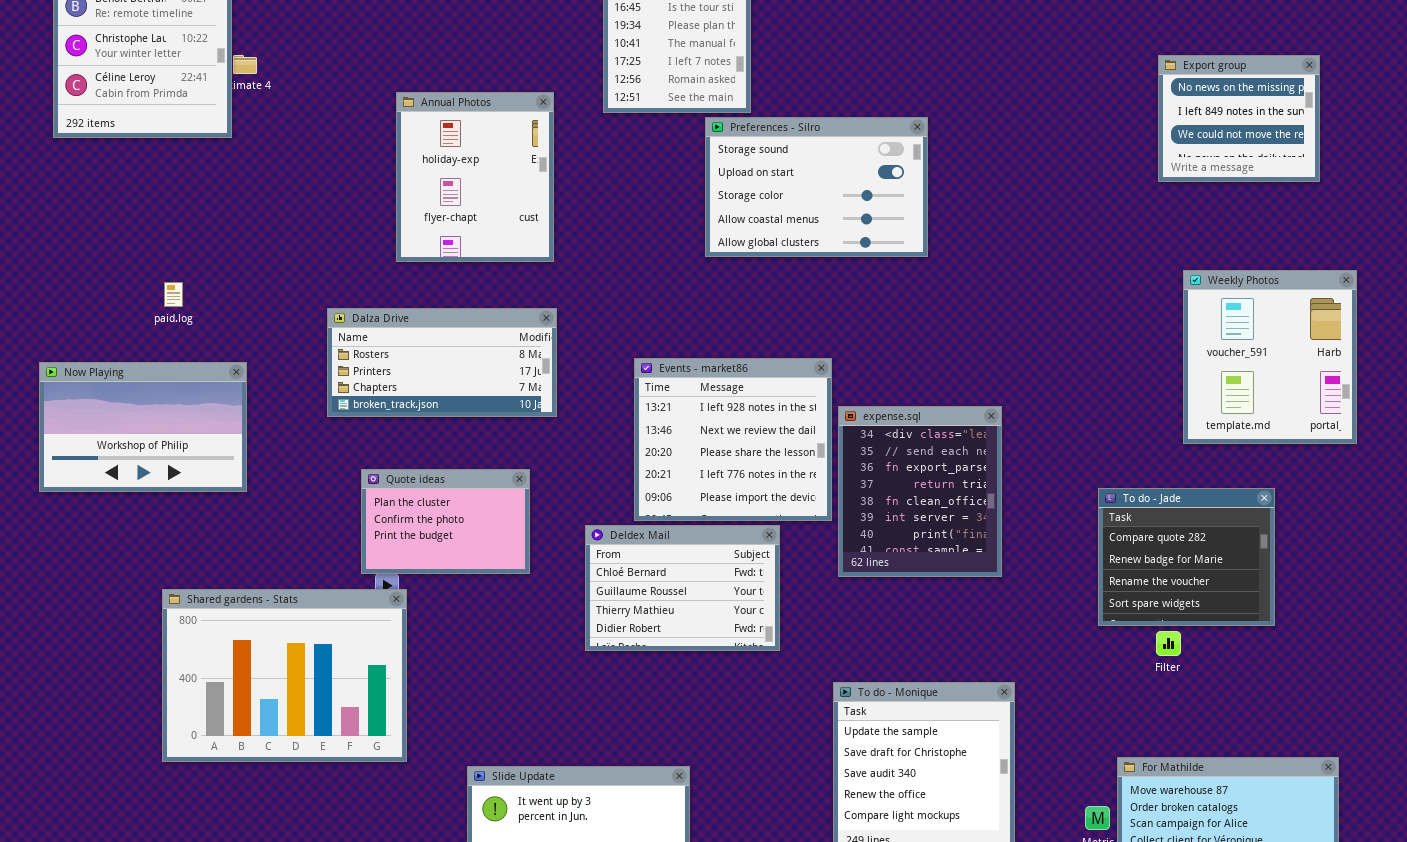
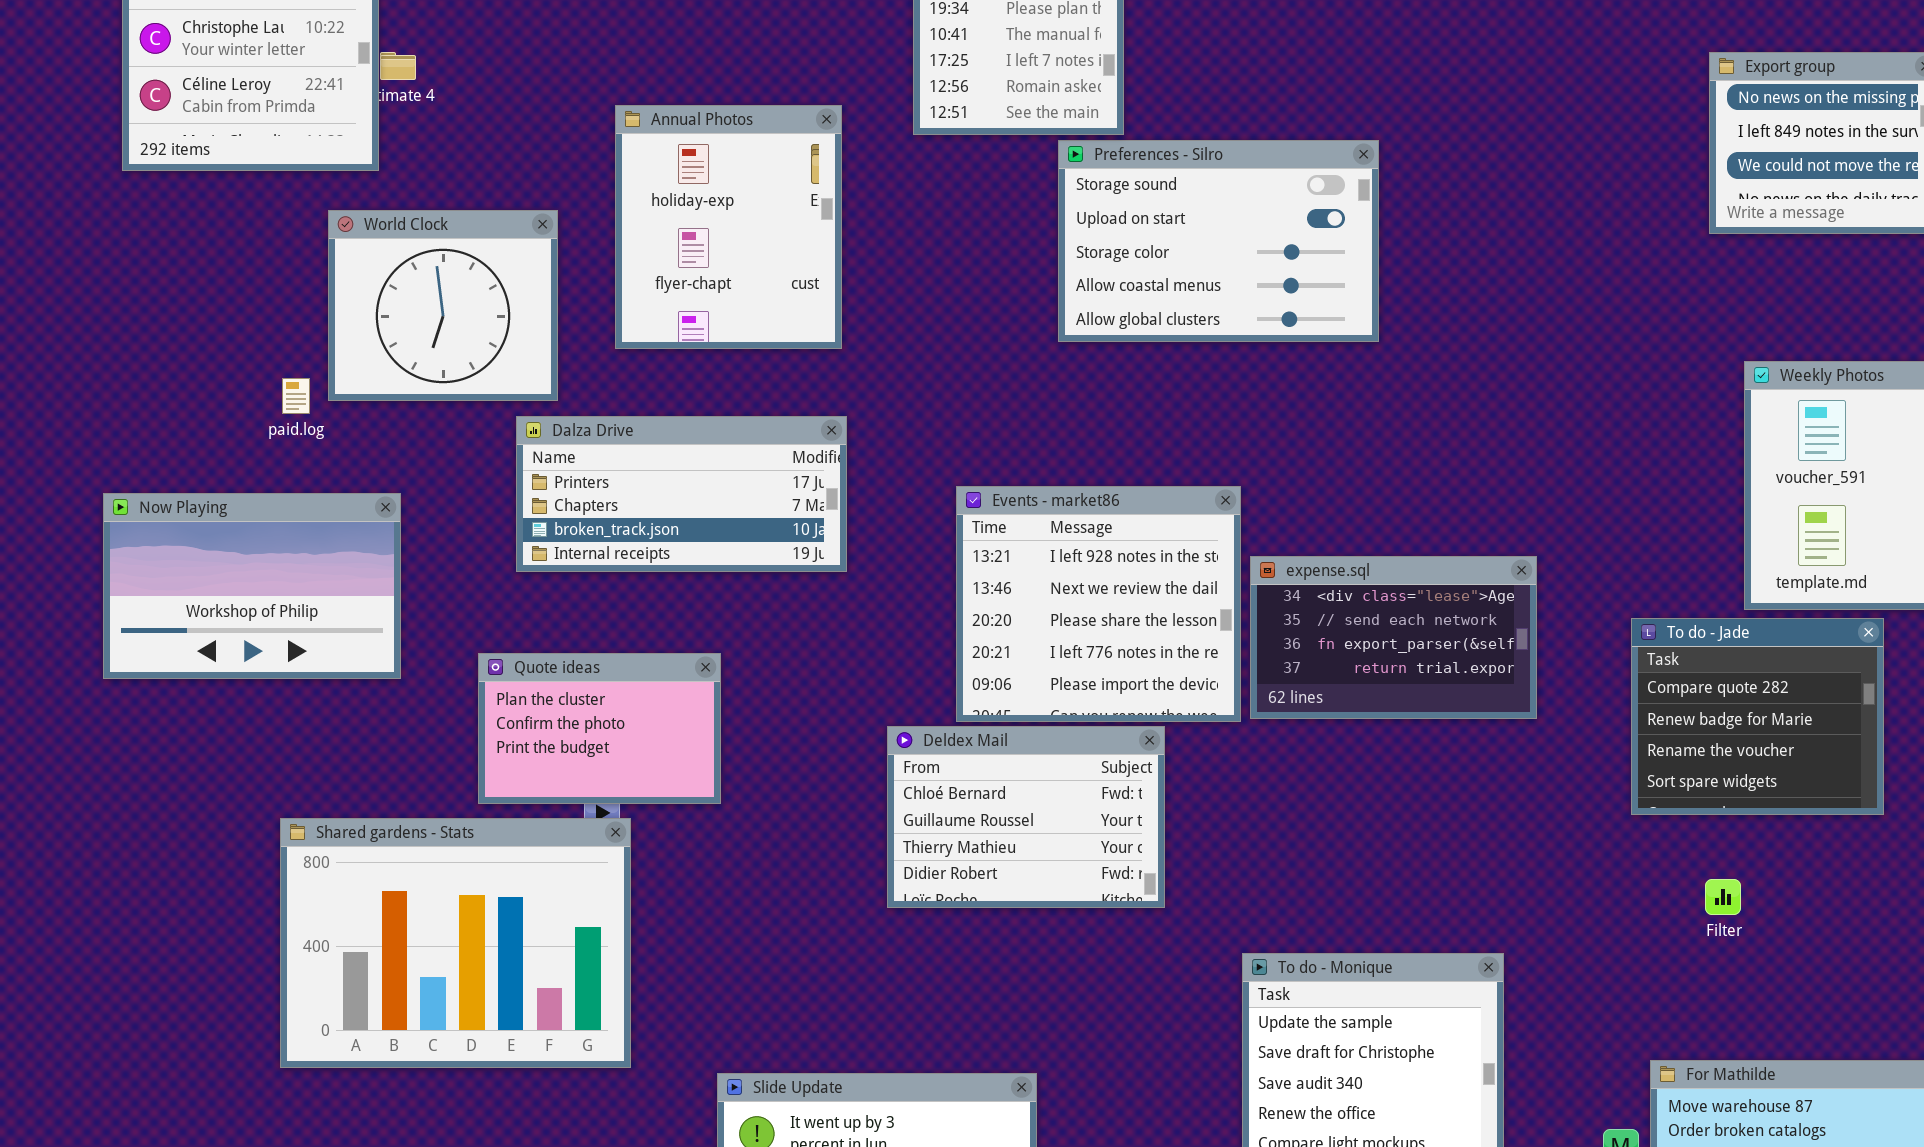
World Clock: none -> [328,210,558,401], opened
Dalza Drive: [327,308,557,417] -> [516,416,847,572], scrolled down 1 row
expense.sql: [838,406,1002,577] -> [1250,556,1537,719], resized
Quote ideas: [361,469,530,574] -> [478,653,721,804], moved
To do - Jade: [1098,488,1275,626] -> [1631,618,1884,815], moved

